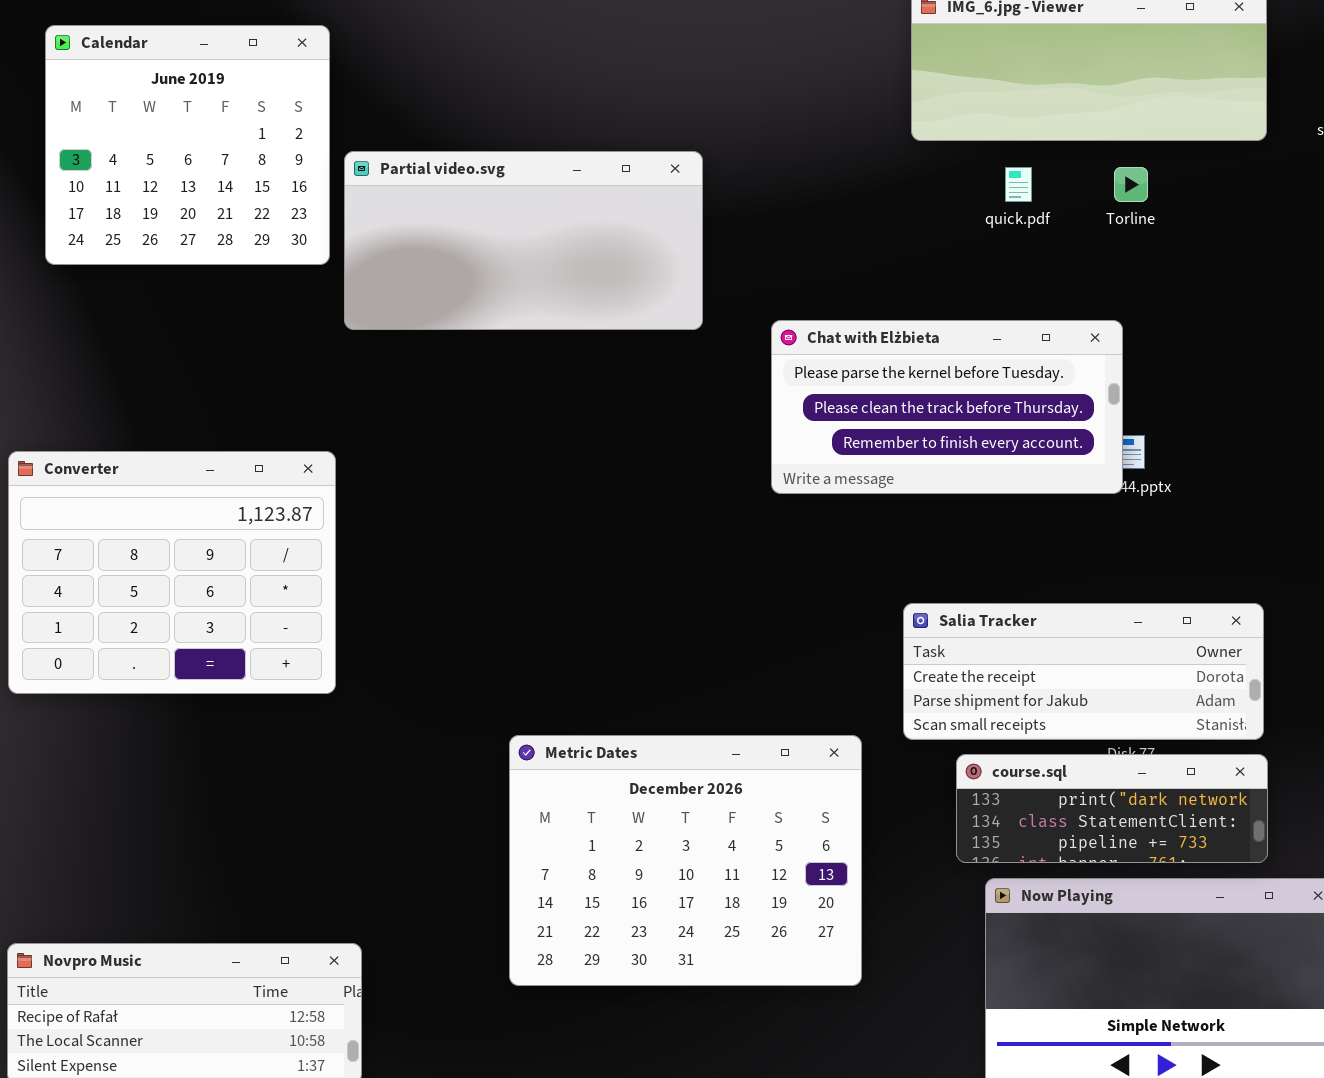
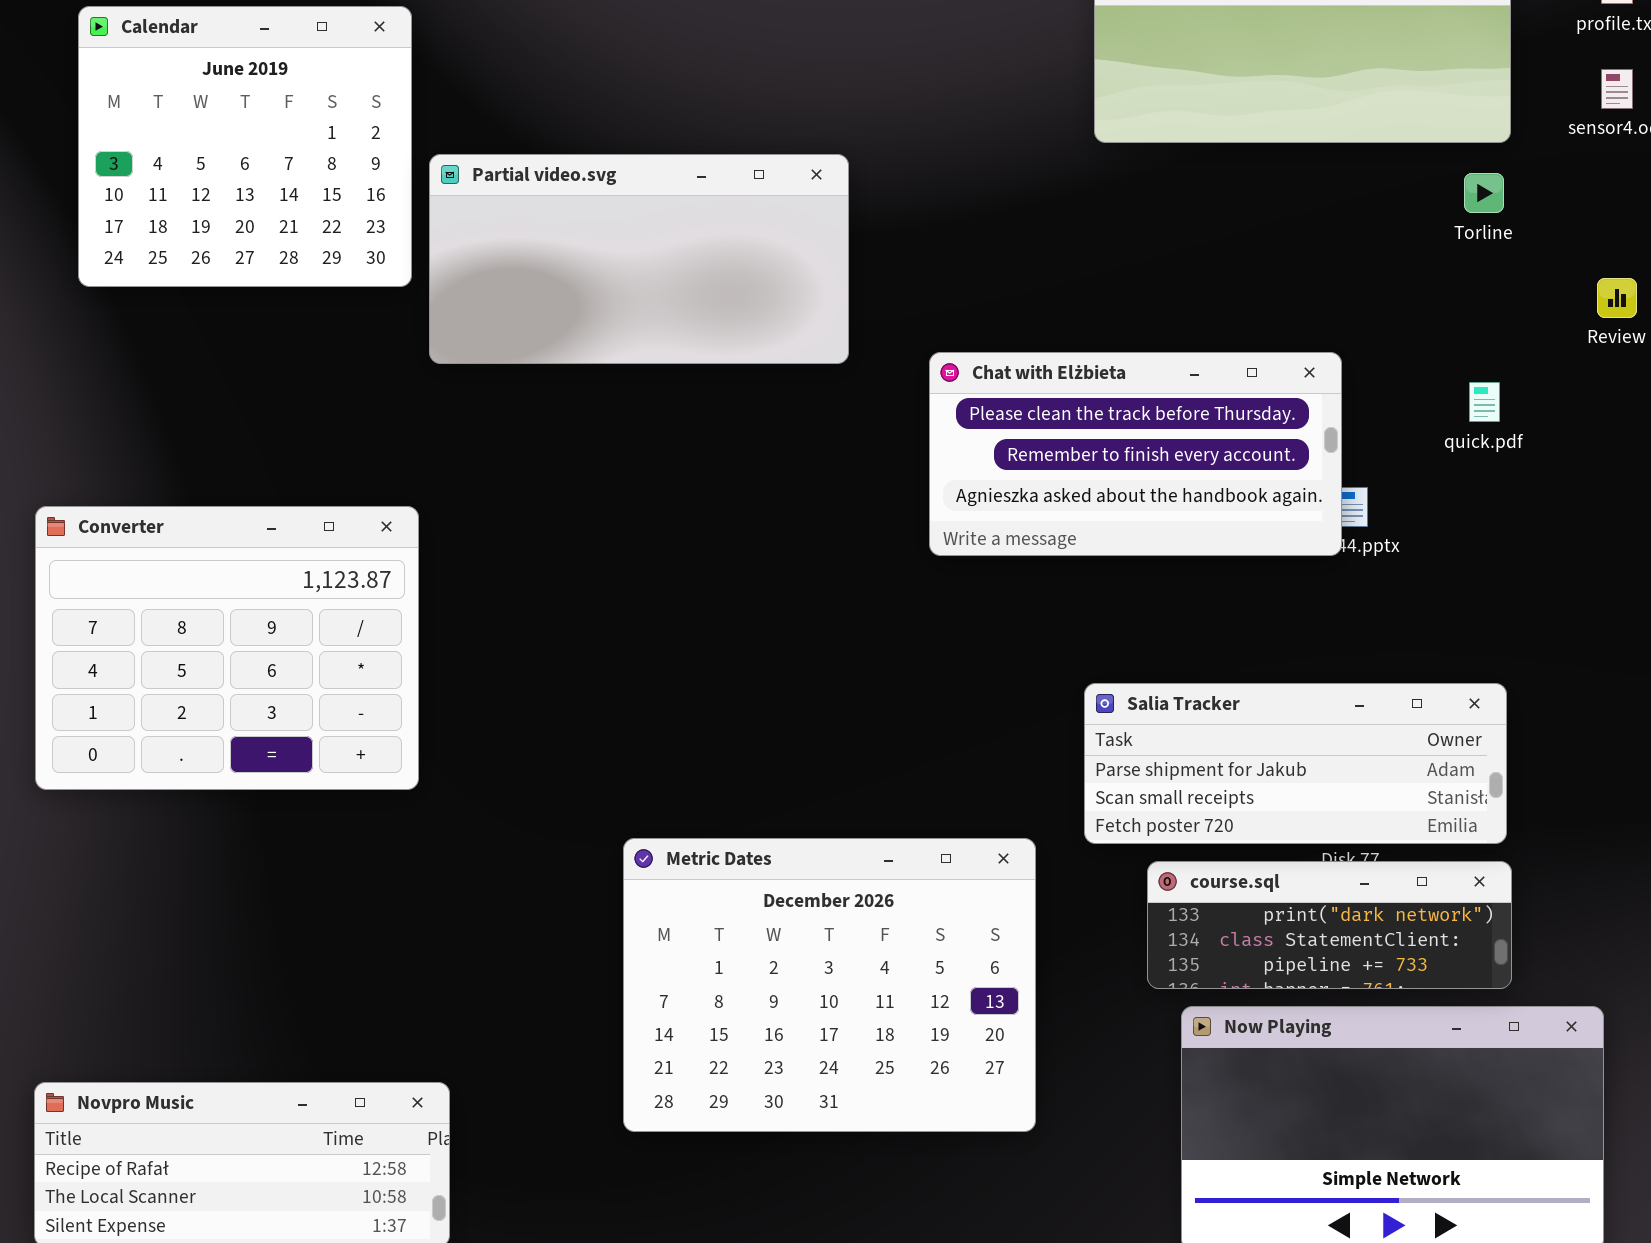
quick.pdf: [1005,167,1032,202] -> [1469,382,1500,422], moved
Torline: [1114,167,1148,202] -> [1464,173,1504,213], moved
Chat with Elżbieta: [771,320,1123,494] -> [929,352,1342,556], scrolled down 1 row
Salia Tracker: [903,603,1264,740] -> [1084,683,1507,844], scrolled down 1 row

